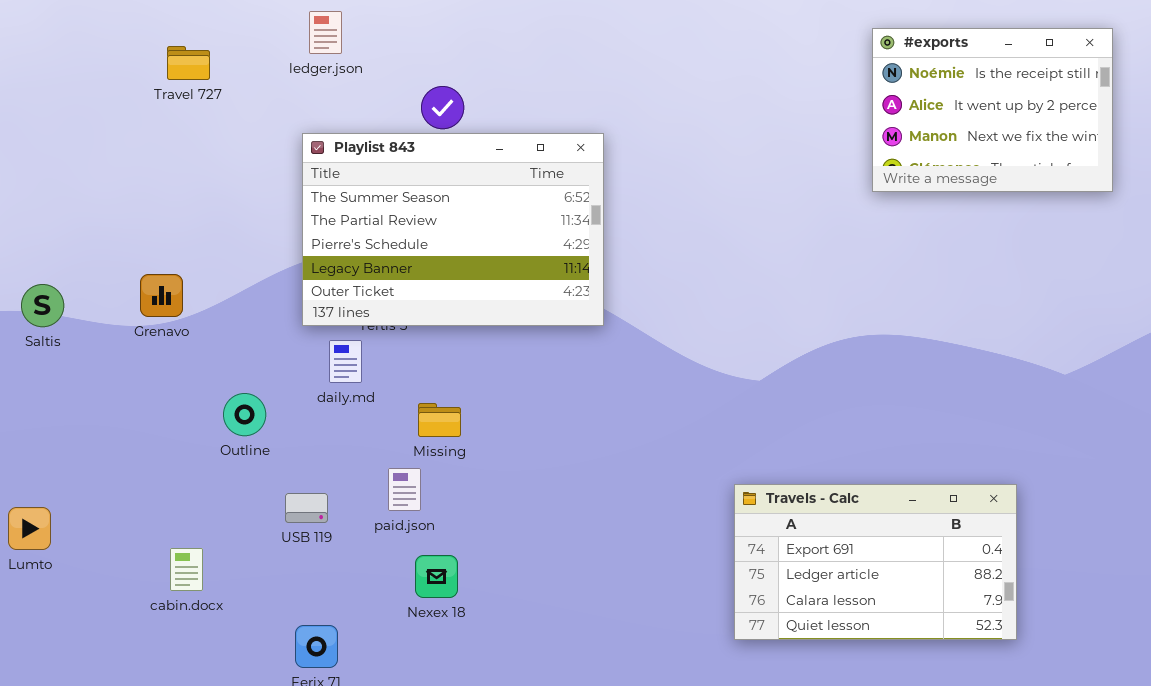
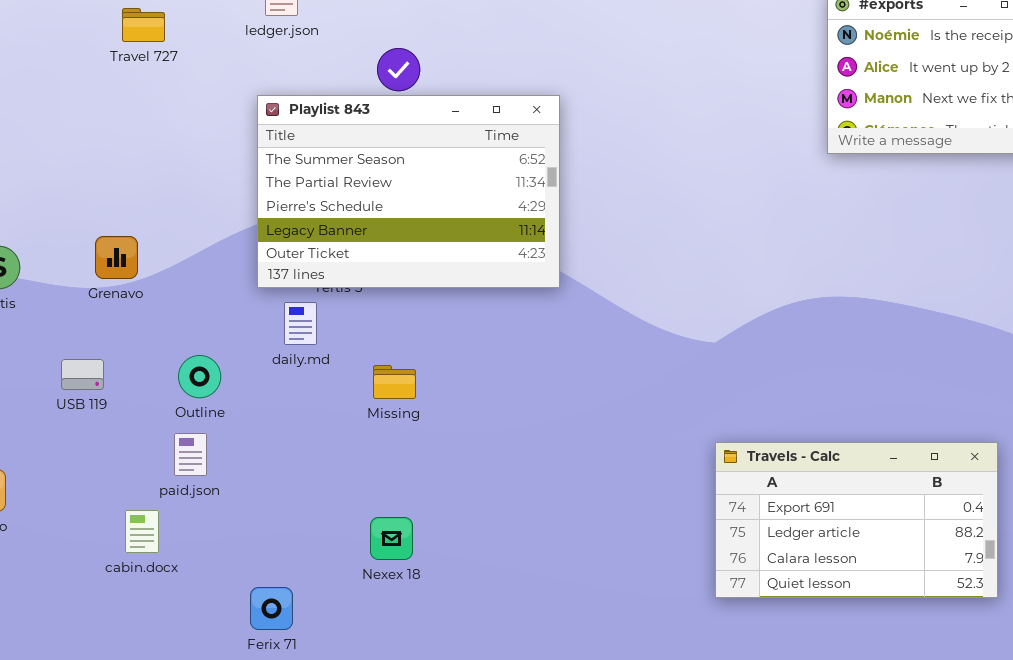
paid.json: [388,468,421,511] -> [174,433,207,476], moved
Travels - Calc: [734,484,1017,640] -> [715,442,998,598], moved
USB 119: [285,493,328,523] -> [61,359,104,390], moved

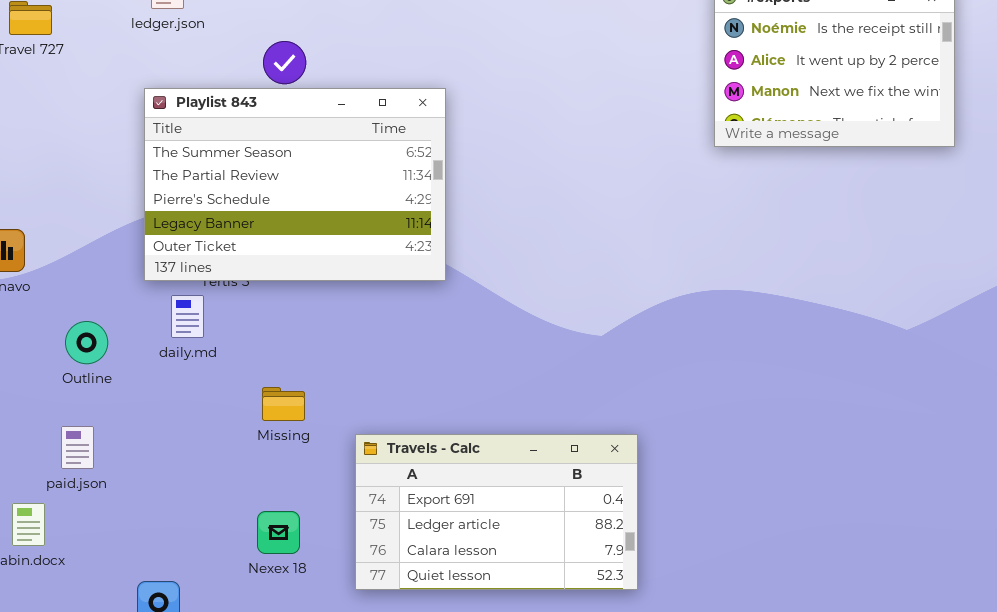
Outline: [178,355,221,398] -> [65,321,108,364], moved
Missing: [373,365,416,399] -> [262,387,305,421], moved
Travels - Calc: [715,442,998,598] -> [355,434,638,590], moved

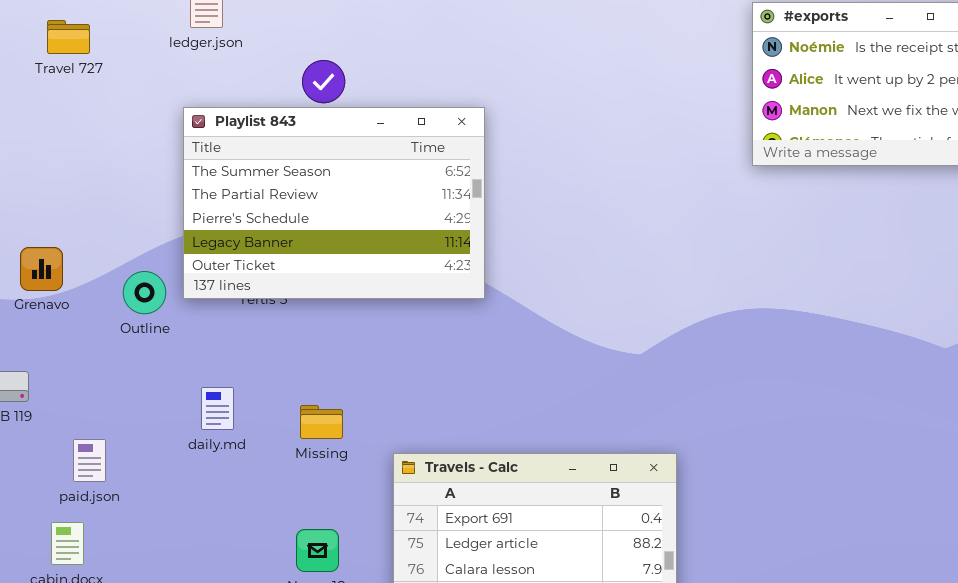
daily.md: [171,295,204,338] -> [201,387,234,430], moved
Outline: [65,321,108,364] -> [123,271,166,314], moved
paid.json: [61,426,94,469] -> [73,439,106,482], moved

